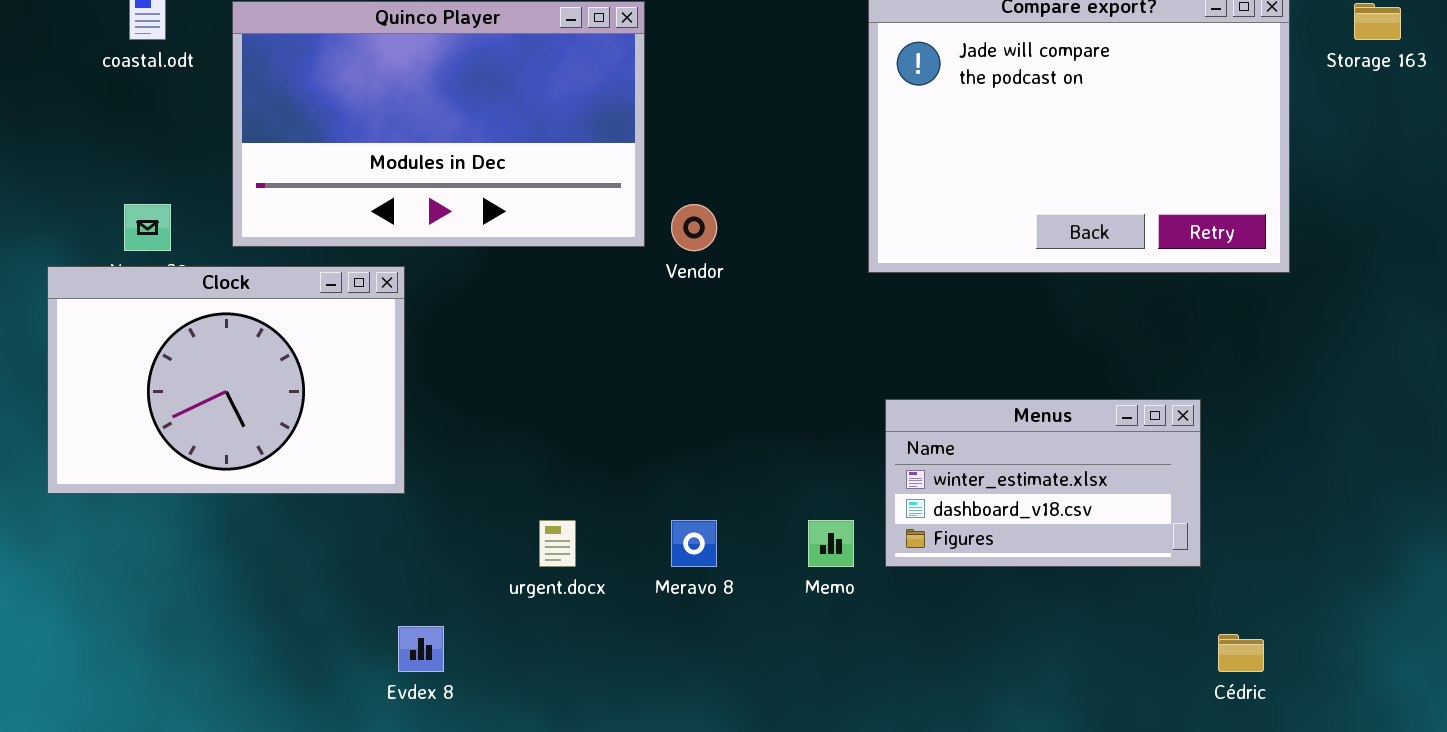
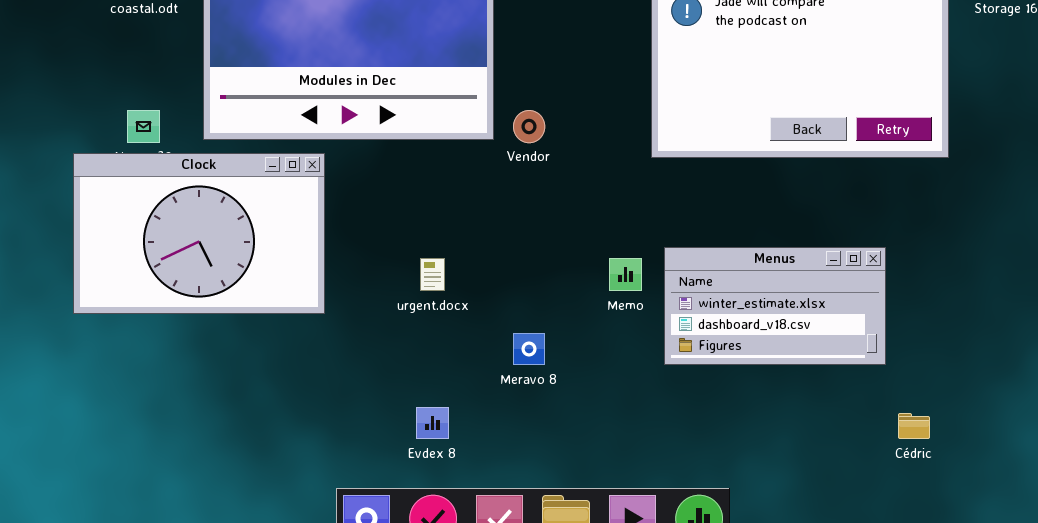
urgent.docx: [539,520,576,567] -> [420,258,445,291], moved
Memo: [808,520,854,567] -> [609,258,642,291], moved
Evdex 8: [398,626,444,672] -> [416,407,449,439], moved

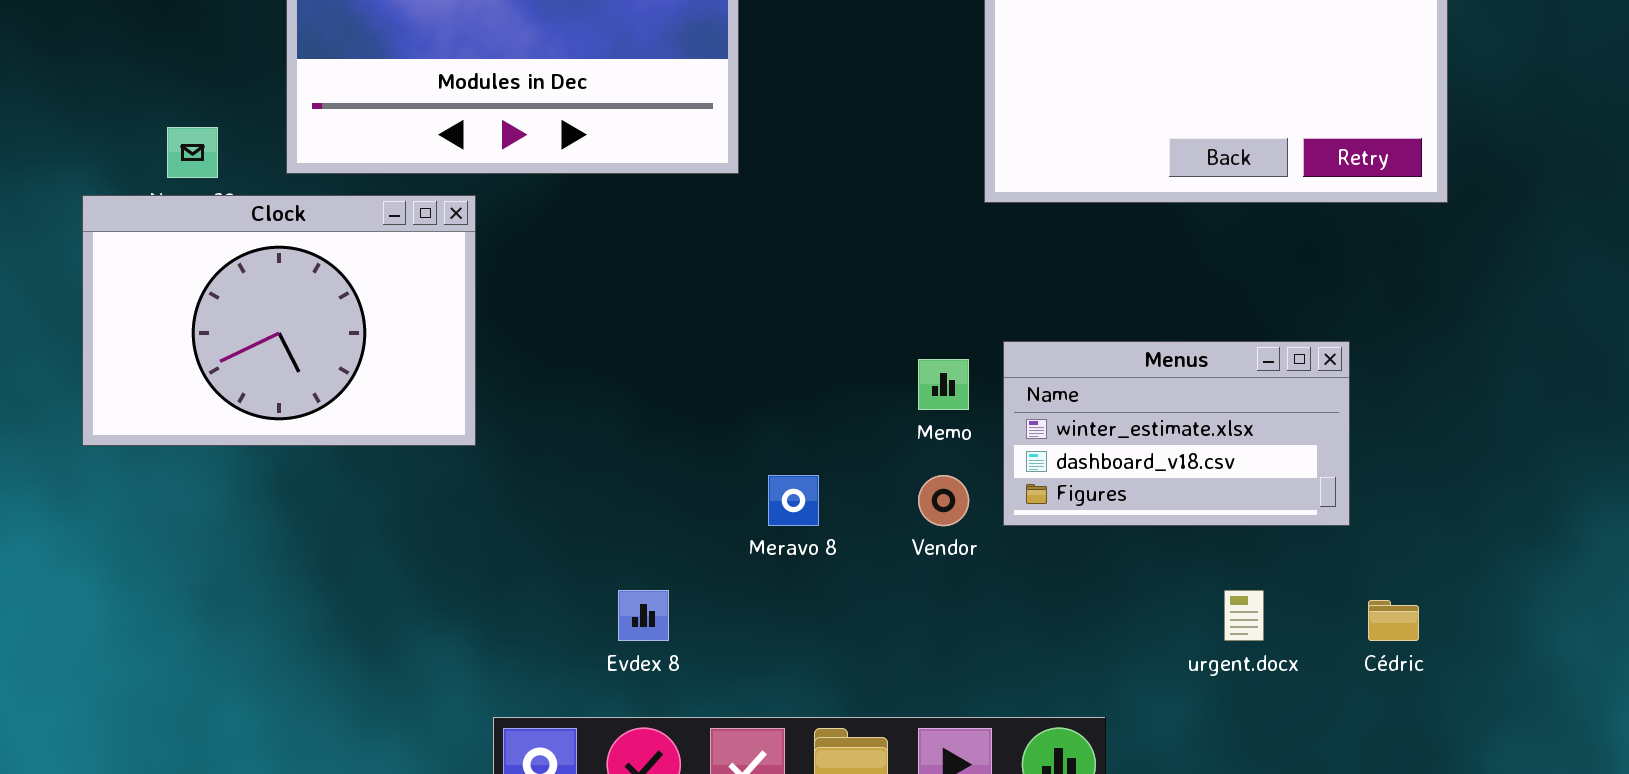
Vendor: [513,110,545,143] -> [918,475,969,526], moved
urgent.docx: [420,258,445,291] -> [1224,590,1264,641], moved

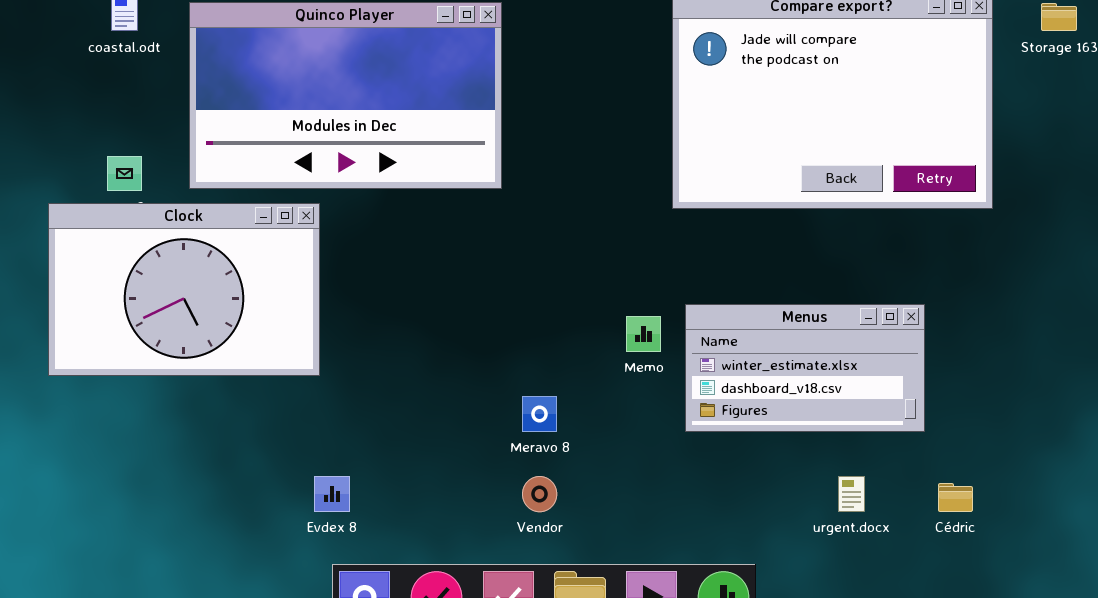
Vendor: [918,475,969,526] -> [522,476,557,512], moved
Evdex 8: [618,590,669,641] -> [314,476,350,512], moved

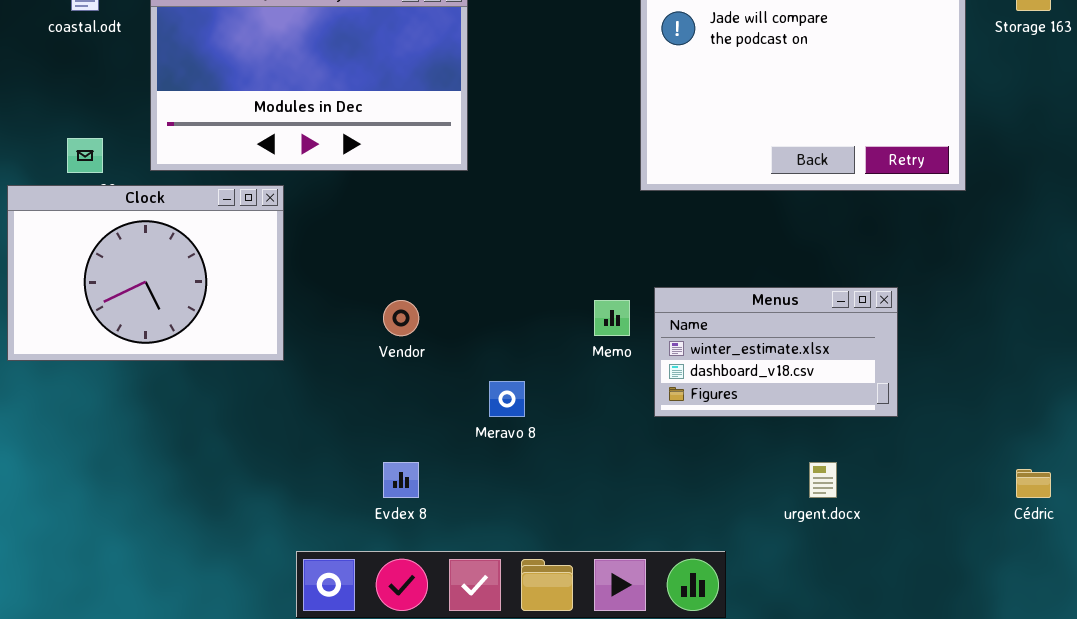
Evdex 8: [314,476,350,512] -> [383,462,419,498], moved
Vendor: [522,476,557,512] -> [383,300,419,336], moved
Cédric: [938,483,973,512] -> [1016,469,1051,498], moved

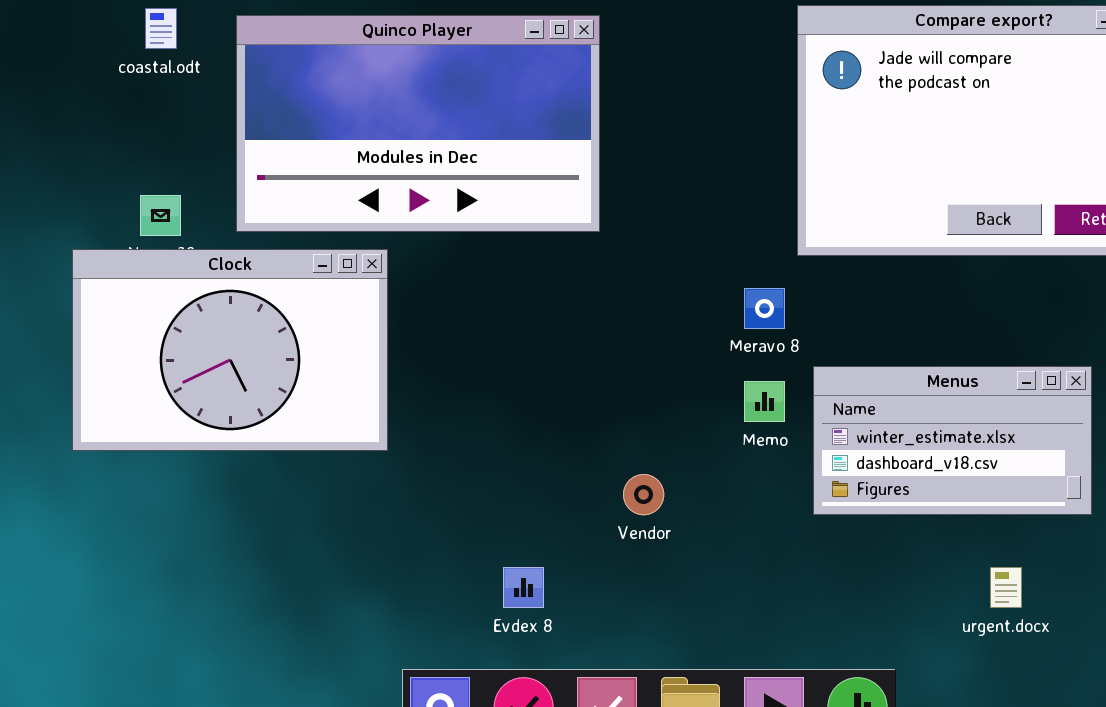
Vendor: [383,300,419,336] -> [623,474,664,515], moved
Meravo 8: [489,381,525,417] -> [744,288,785,329], moved

